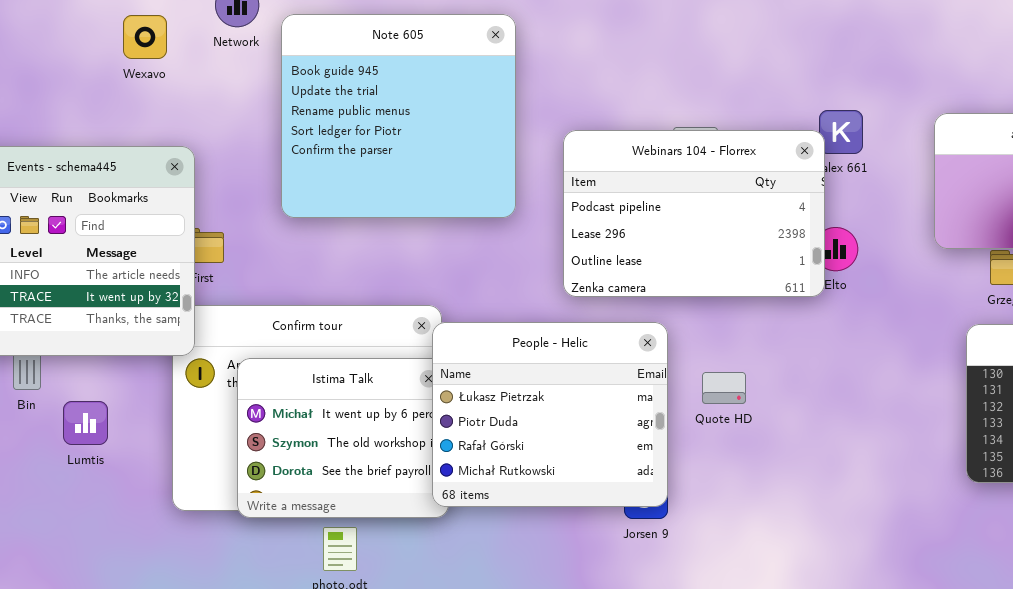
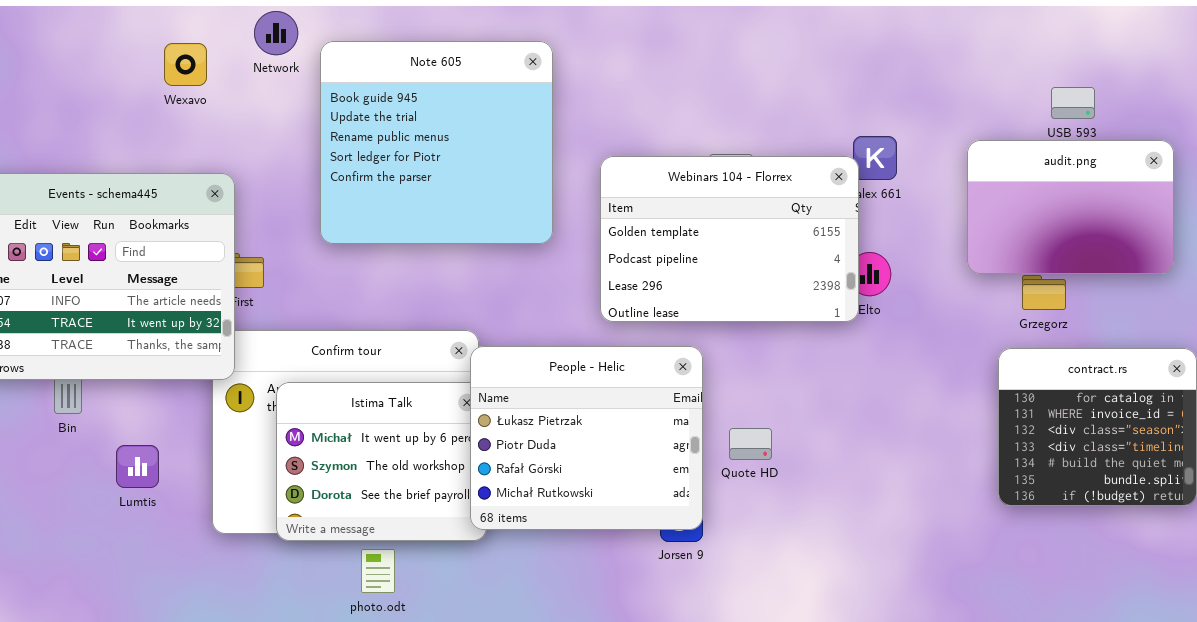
Webinars 104 - Florrex: [563,130,825,297] -> [600,156,859,322], scrolled up 1 row
Quote HD: [702,372,746,404] -> [729,428,772,460], moved
Lumtis: [63,401,108,445] -> [116,445,159,488], moved

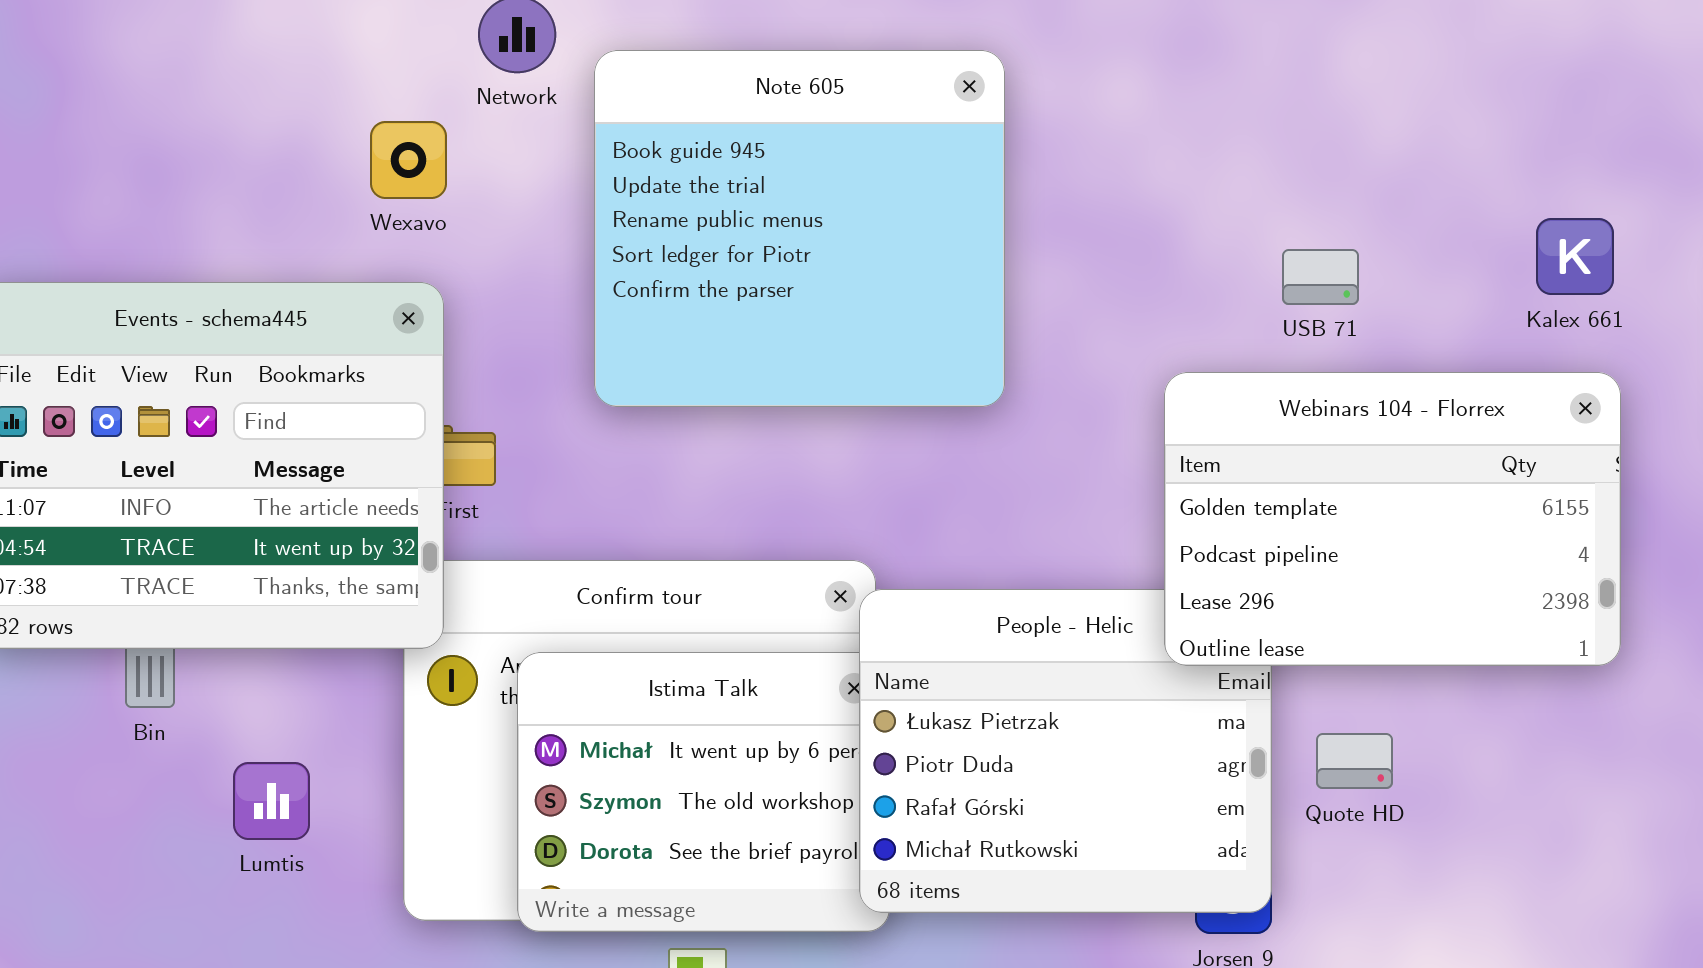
Wexavo: [164,43,207,86] -> [370,121,447,199], moved
Webinars 104 - Florrex: [600,156,859,322] -> [1164,372,1621,666], moved

